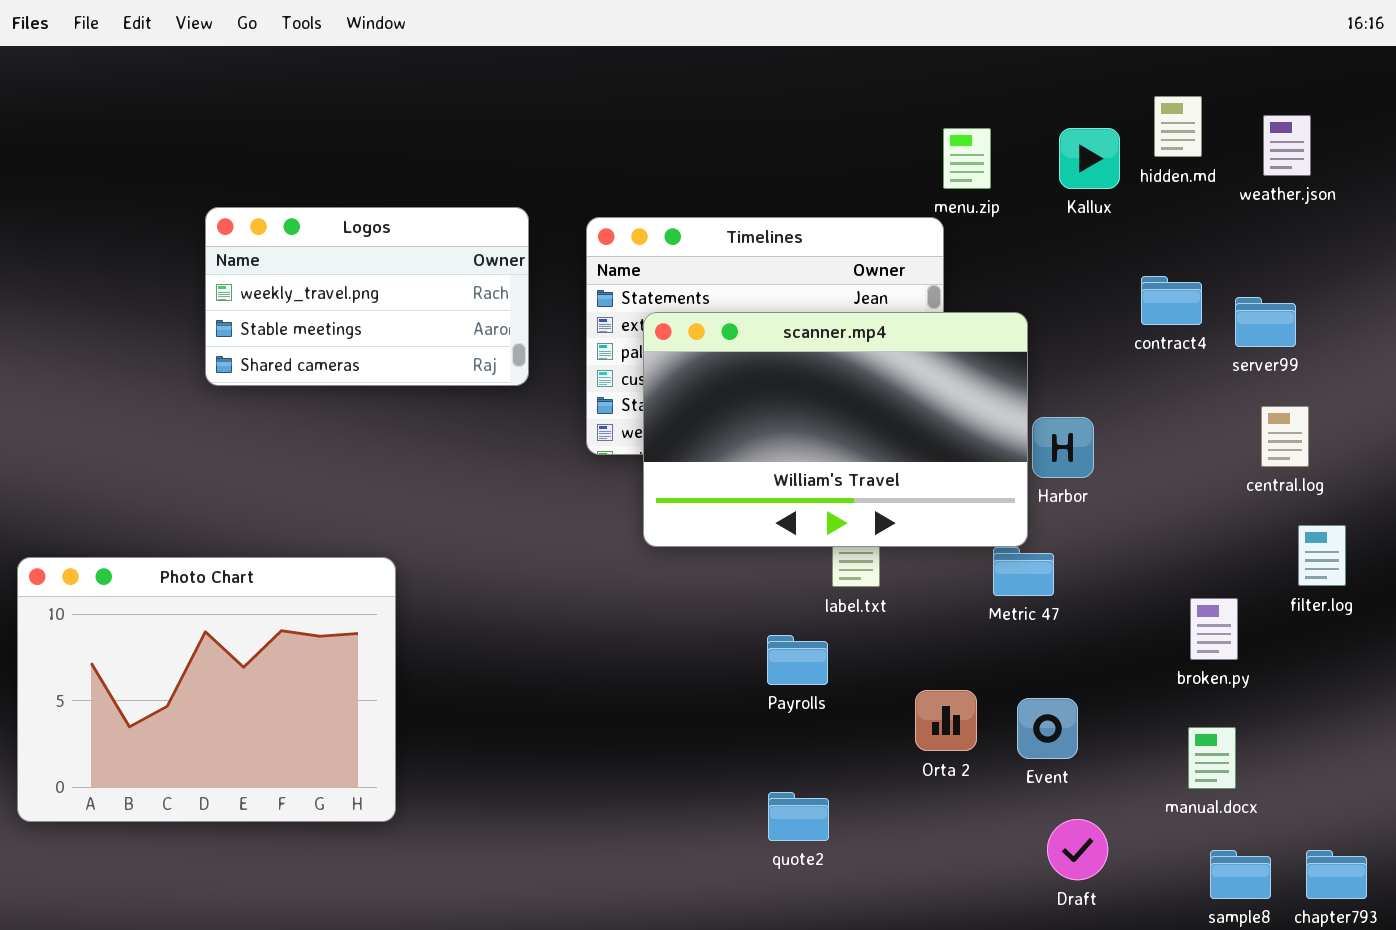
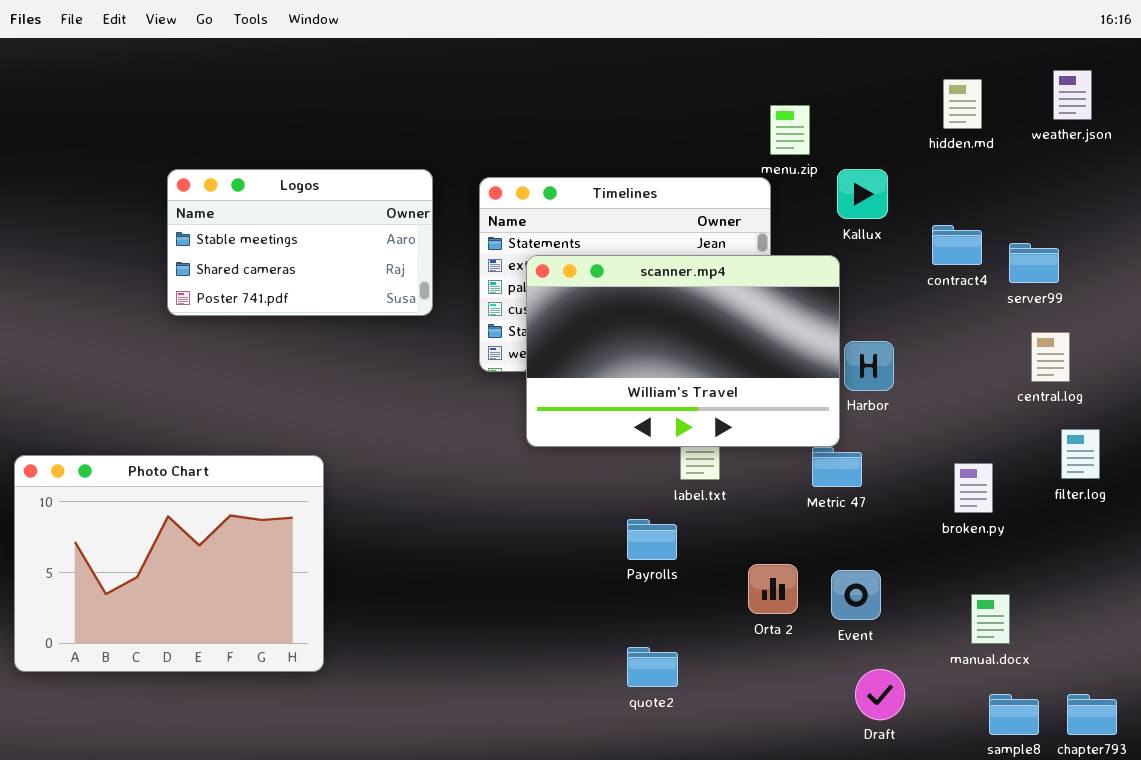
weather.json: [1263,115,1311,176] -> [1053,70,1092,120], moved
Kallux: [1059,128,1120,189] -> [837,169,888,219], moved
Logos: [205,207,529,386] -> [167,169,433,316], scrolled down 1 row
broken.py: [1190,598,1238,660] -> [954,463,993,513], moved

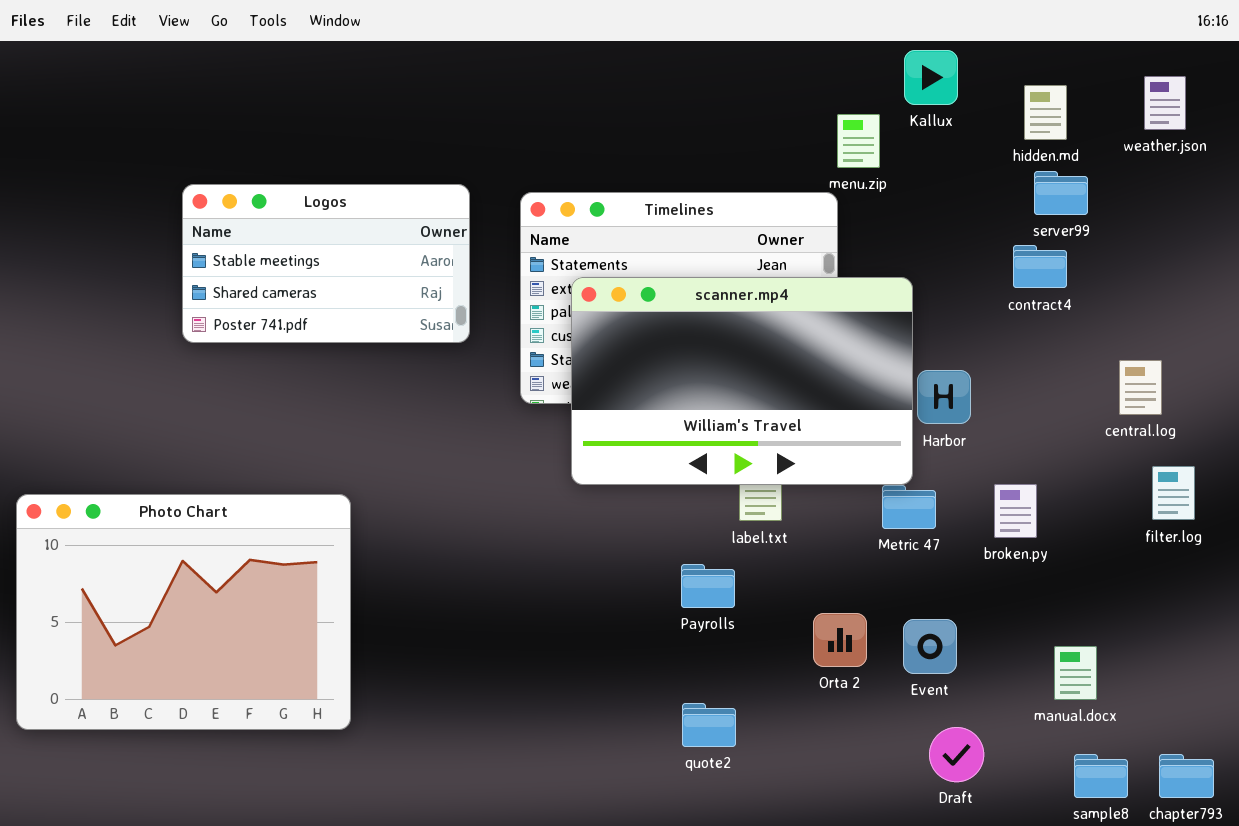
Kallux: [837,169,888,219] -> [904,50,958,105], moved
server99: [1009,243,1059,283] -> [1034,171,1088,215], moved
broken.py: [954,463,993,513] -> [994,484,1037,538], moved

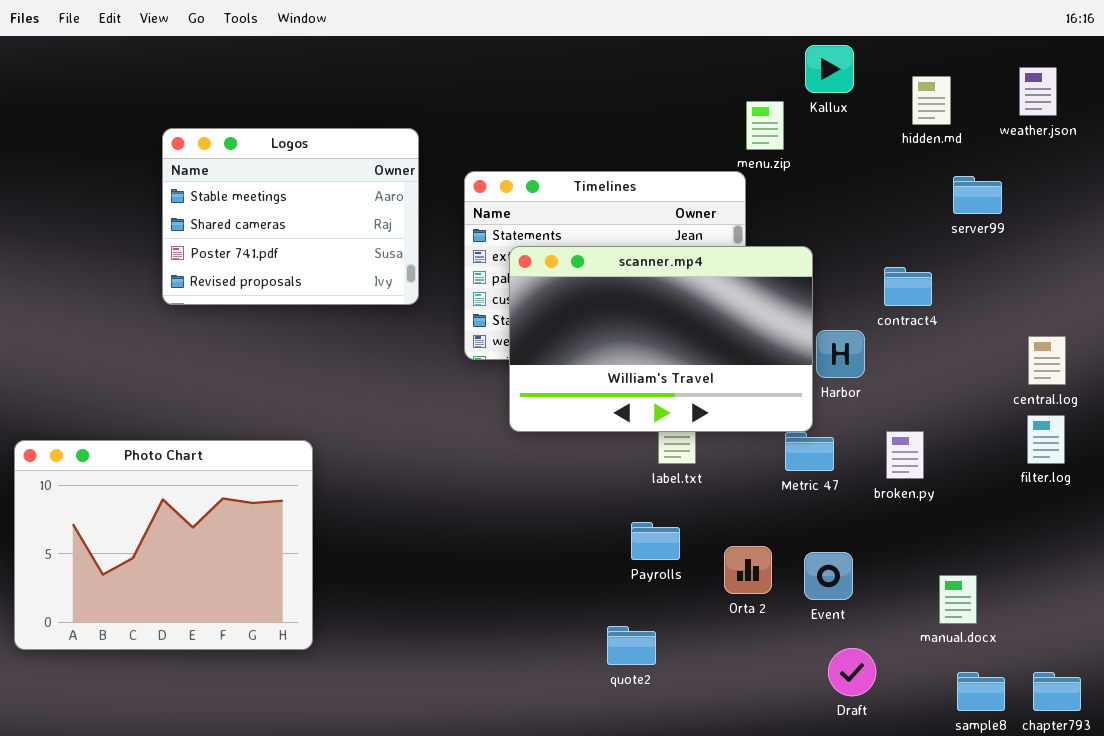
server99: [1034,171,1088,215] -> [953,176,1002,214], moved
Logos: [182,184,470,343] -> [162,128,419,305], resized
contract4: [1013,245,1067,288] -> [884,267,932,306], moved
central.log: [1119,360,1162,415] -> [1028,336,1066,385], moved
Payrolls: [681,564,735,608] -> [631,522,680,560], moved

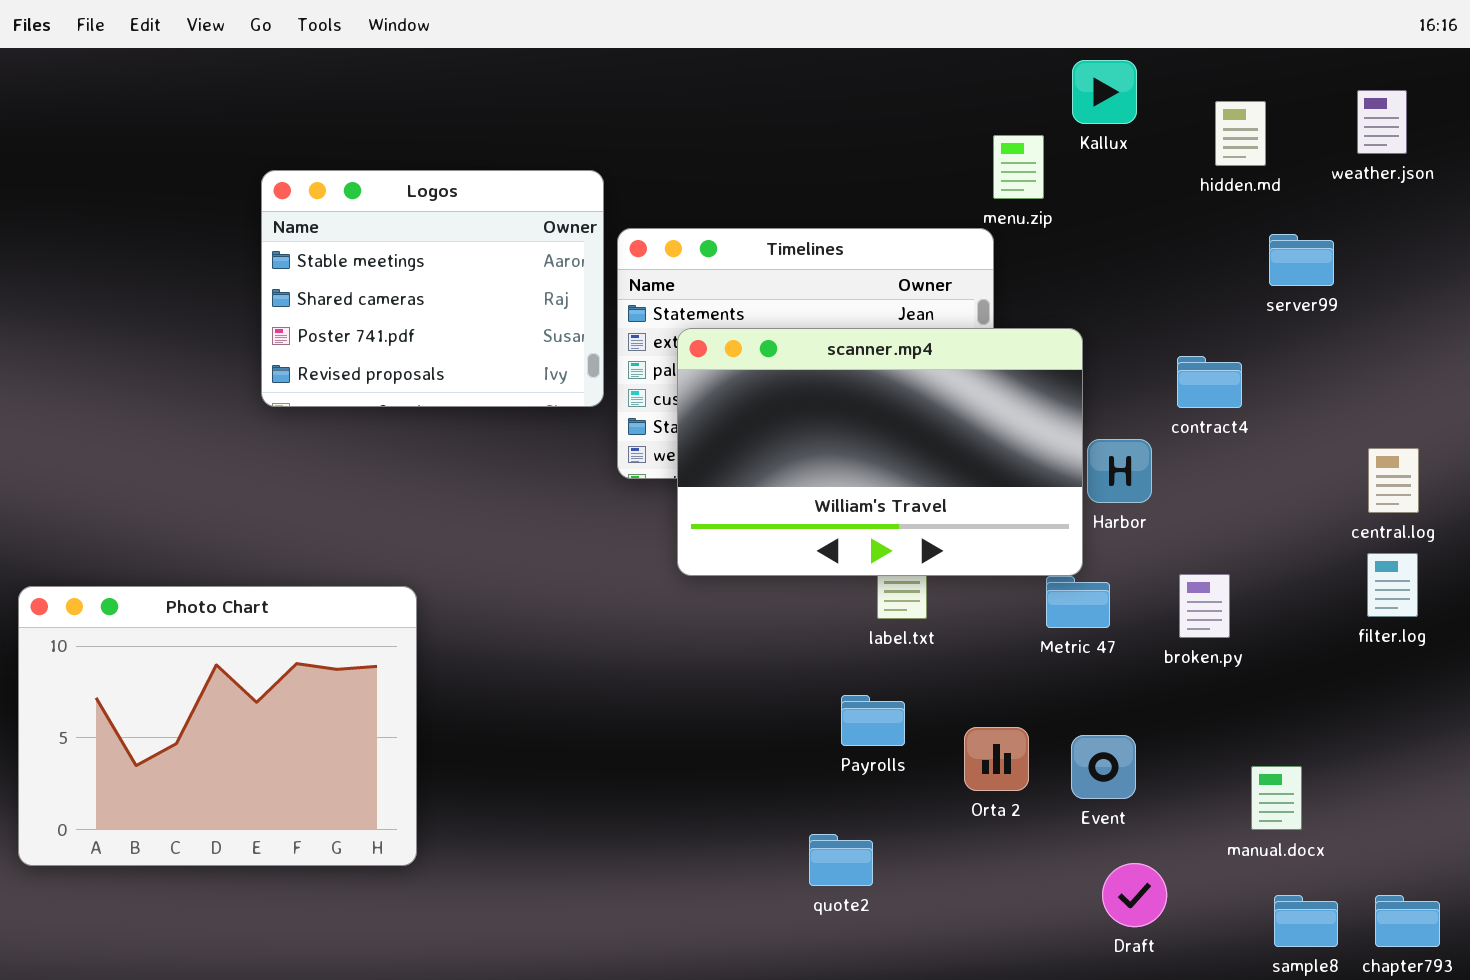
Logos: [162,128,419,305] -> [261,170,604,407], moved

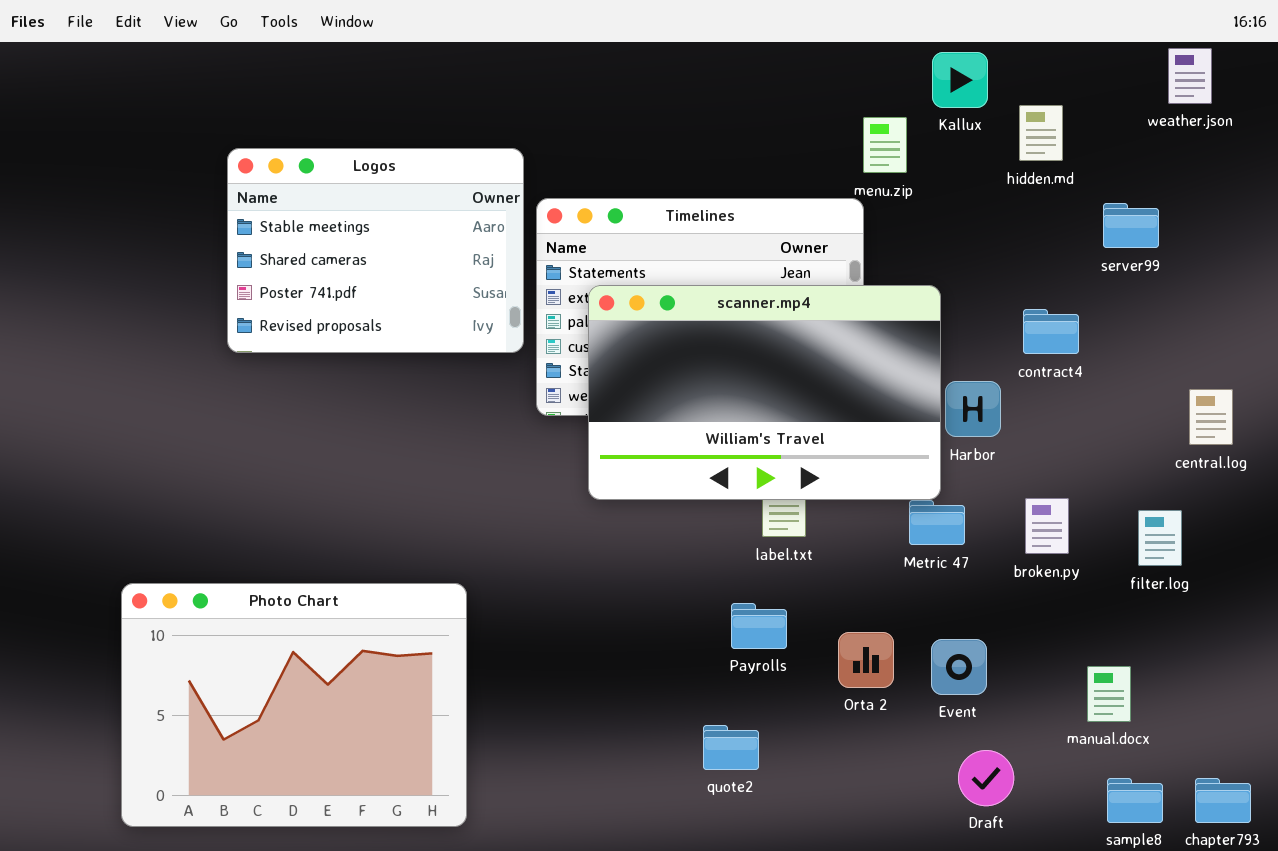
weather.json: [1357,90,1407,154] -> [1168,48,1212,104], moved
hidden.md: [1215,101,1266,166] -> [1019,105,1063,161], moved
filter.log: [1367,553,1418,617] -> [1138,510,1182,566], moved
Photo Chart: [18,586,417,866] -> [121,583,467,827], moved

